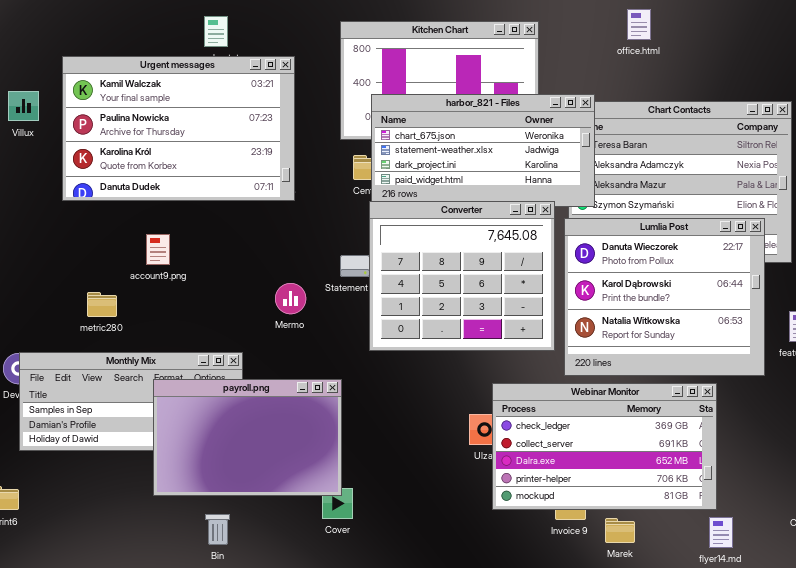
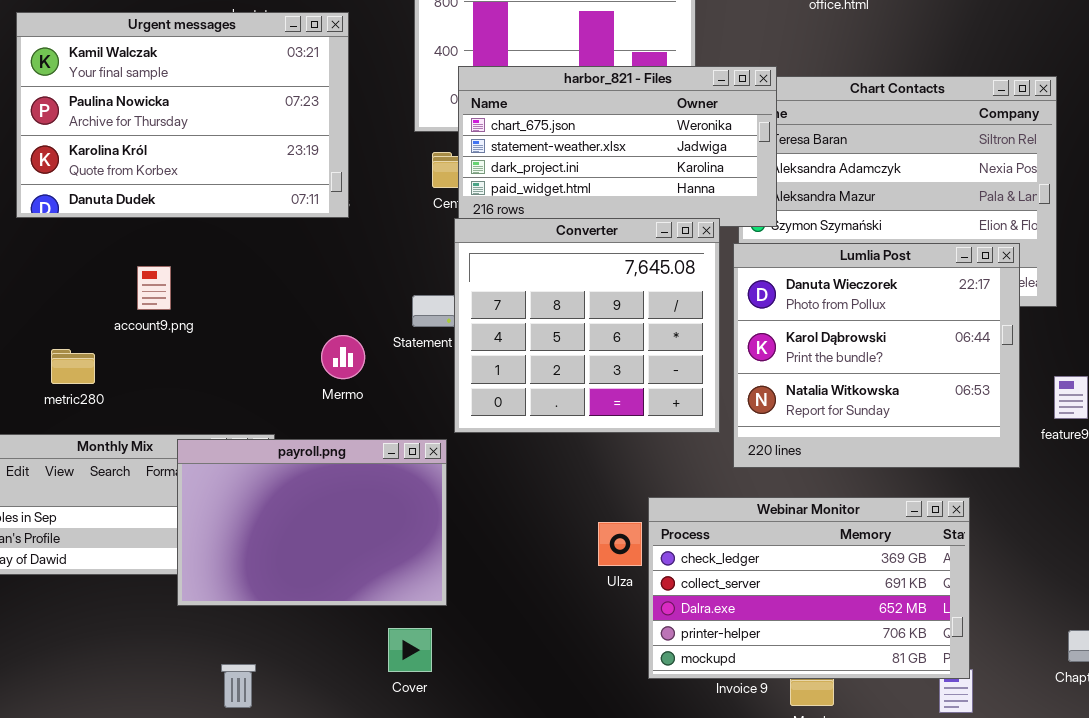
payroll.png: [153,379,342,496] -> [177,439,447,606], moved
Webinar Monitor: [492,383,717,510] -> [648,497,970,679], moved

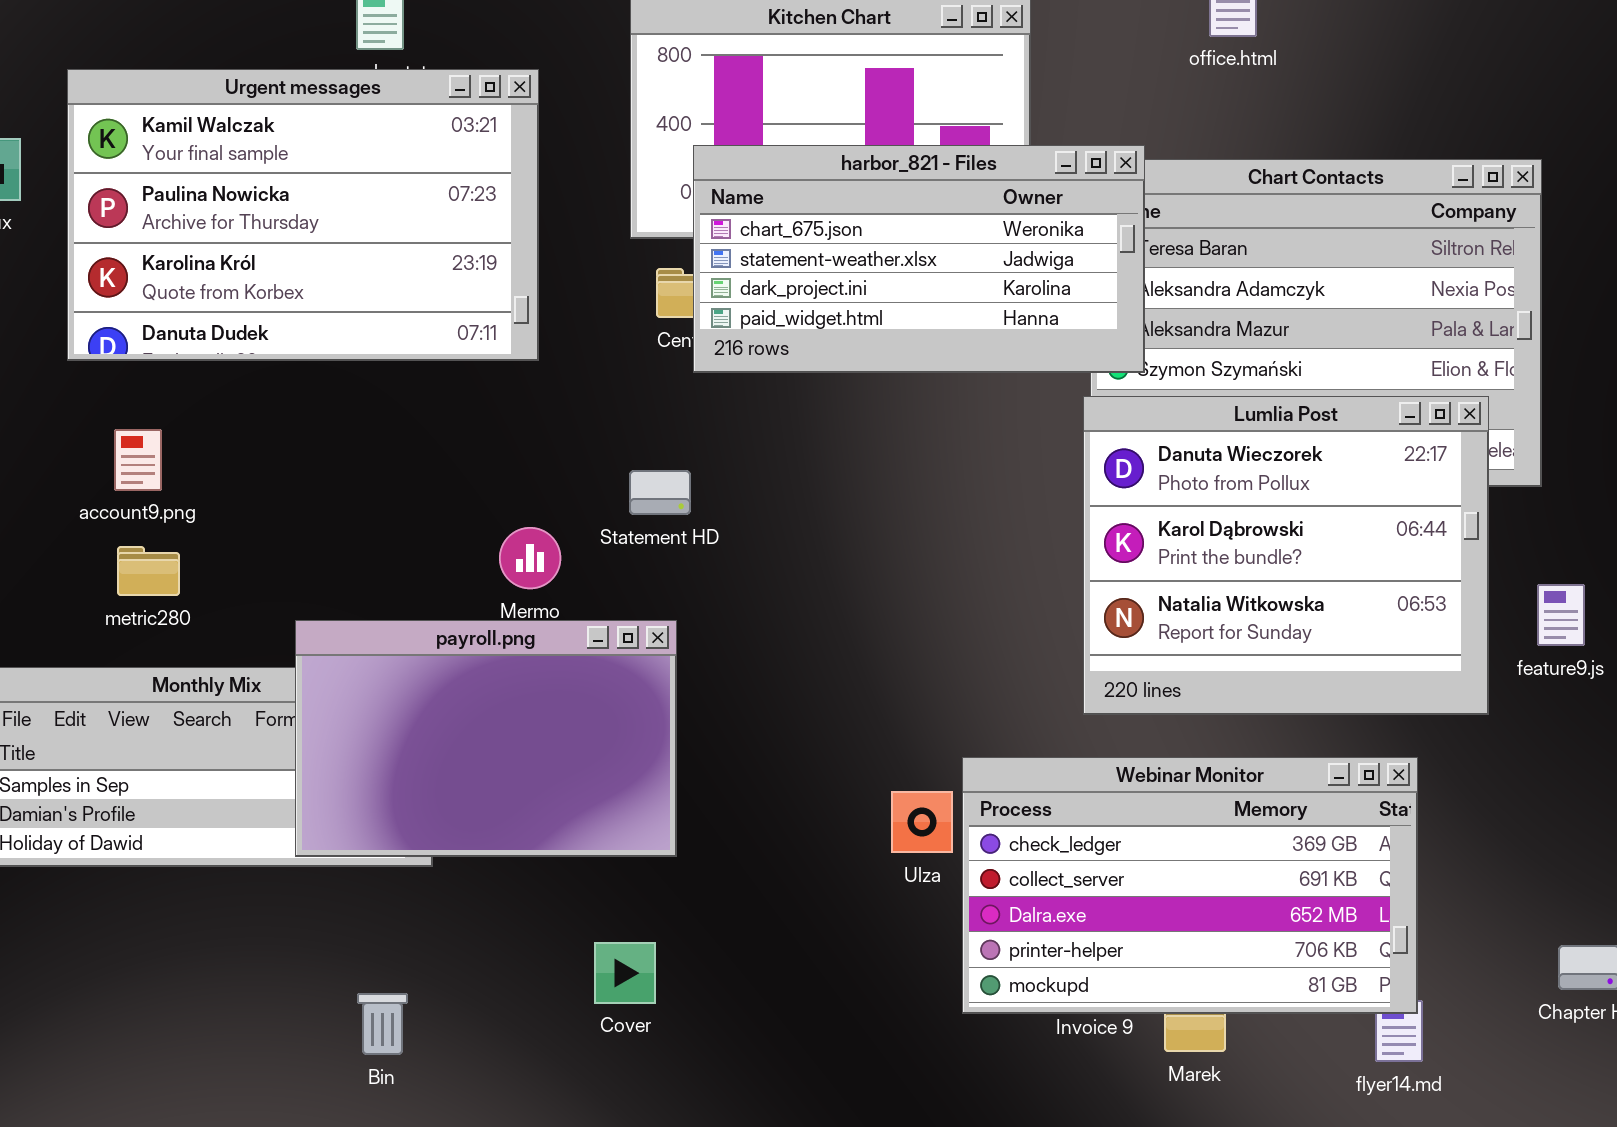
Converter: [454,218,720,433] -> none, closed
account9.png: [137,266,171,310] -> [114,429,162,491], moved
payroll.png: [177,439,447,606] -> [295,620,677,857], moved

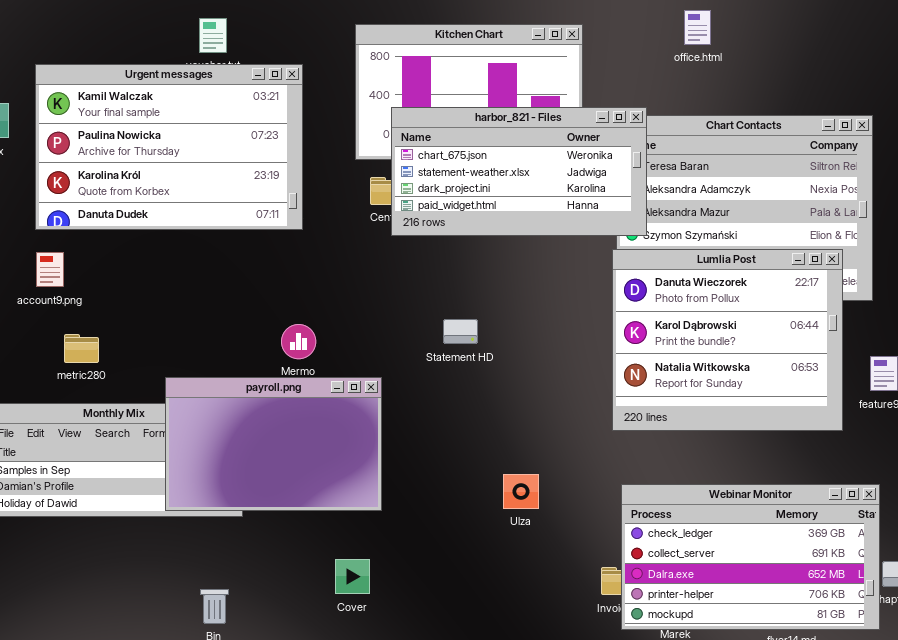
account9.png: [114,429,162,491] -> [36,252,64,287], moved
Statement HD: [629,470,691,515] -> [443,319,478,344], moved
Webinar Monitor: [962,757,1418,1014] -> [621,484,880,630], moved

